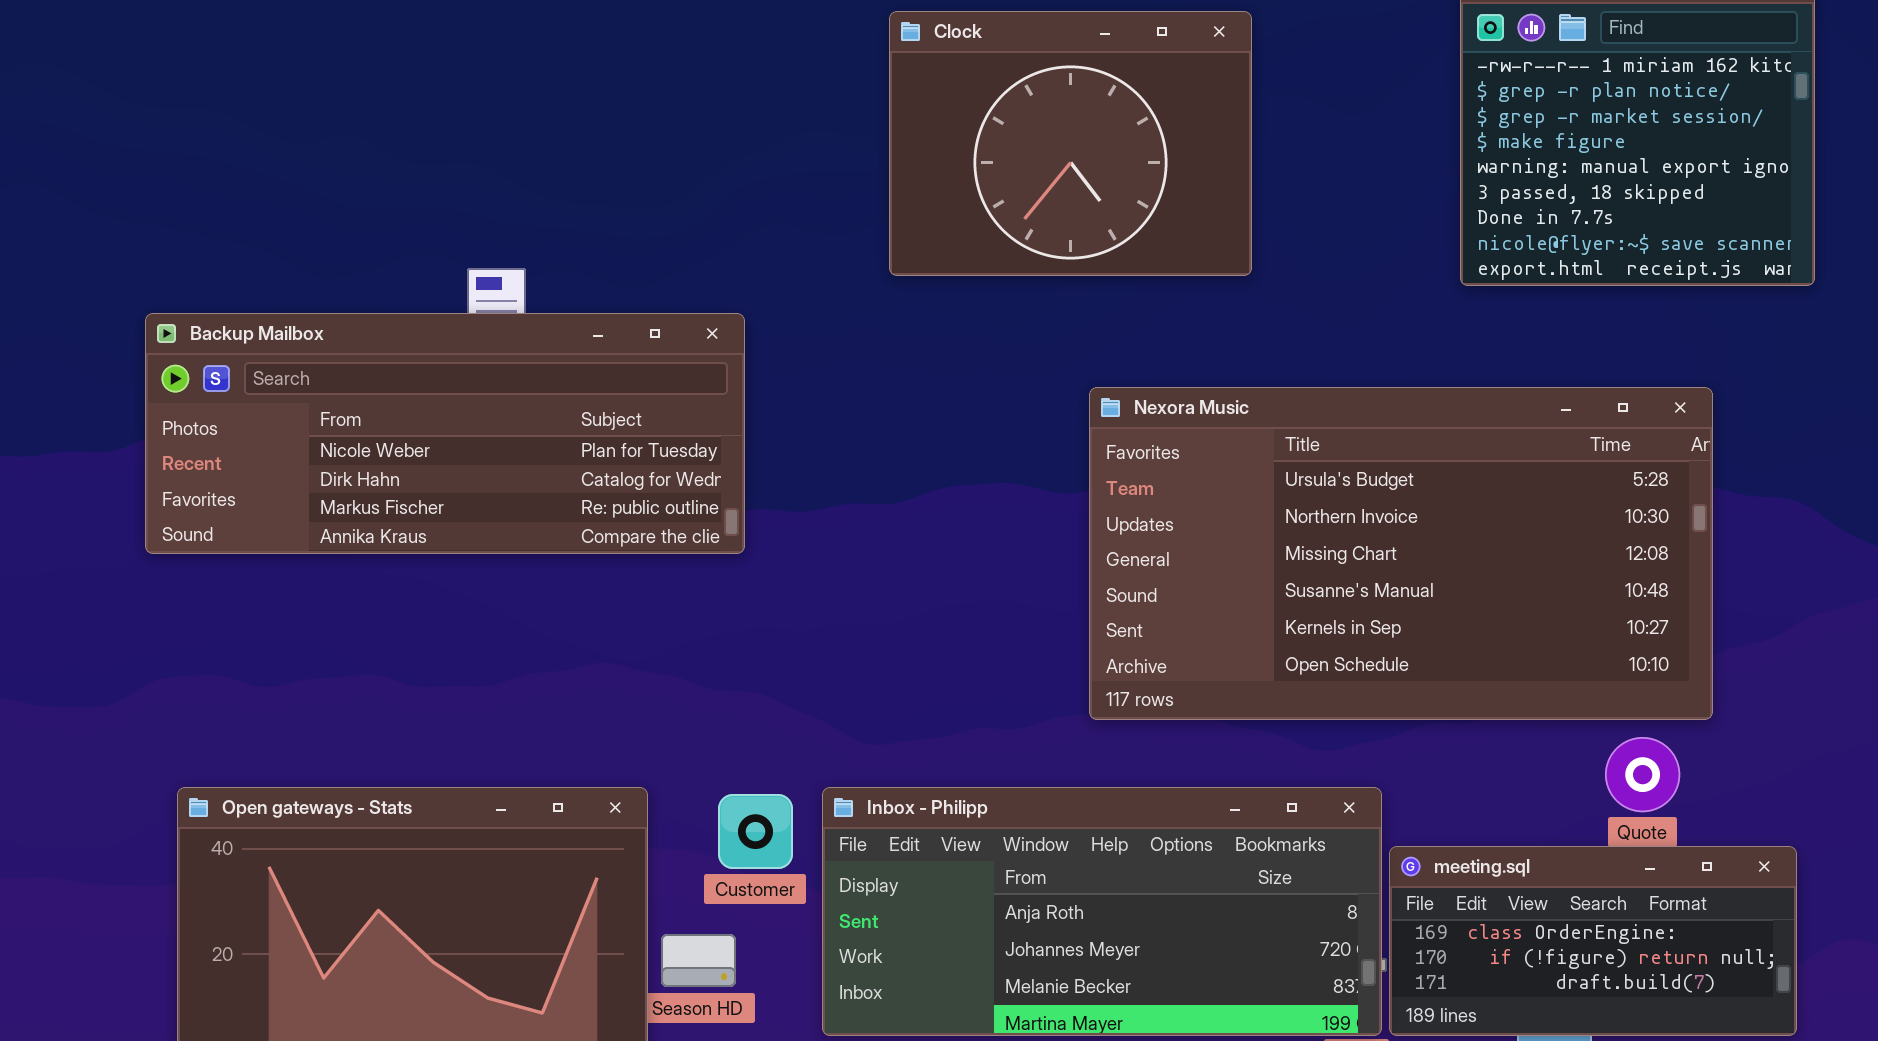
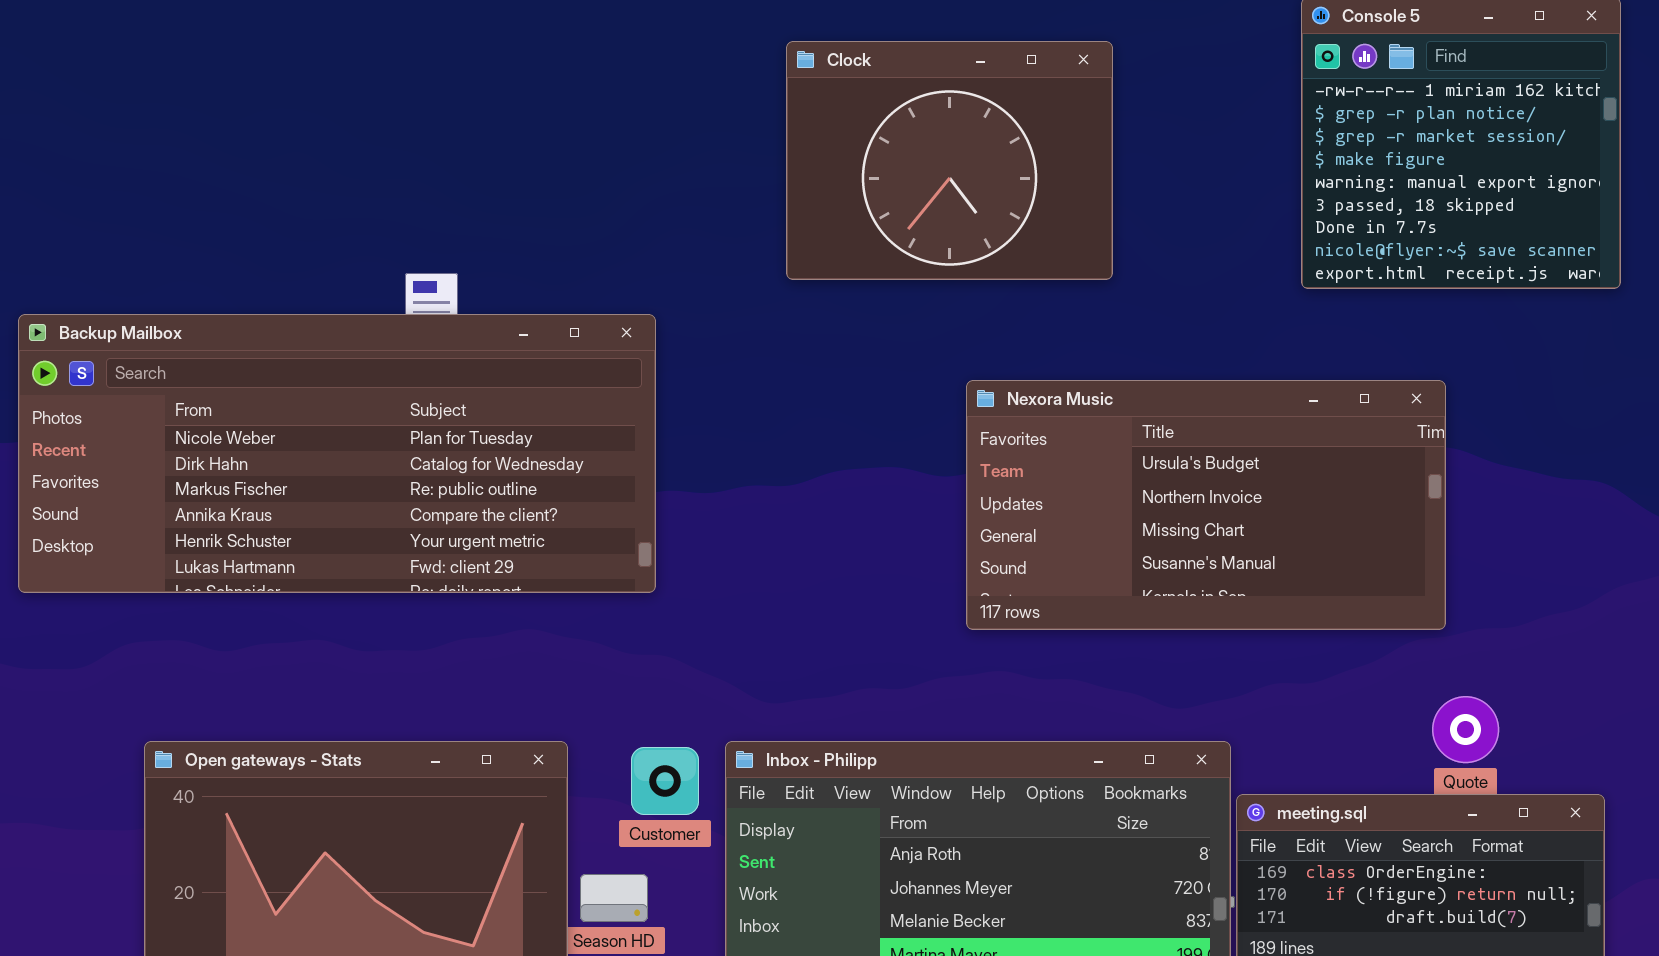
Backup Mailbox: [145,313,745,554] -> [18,314,656,593], resized
Nexora Music: [1089,387,1713,720] -> [966,380,1446,630], resized

